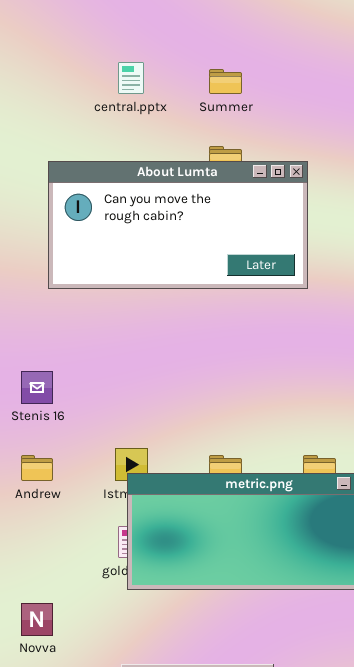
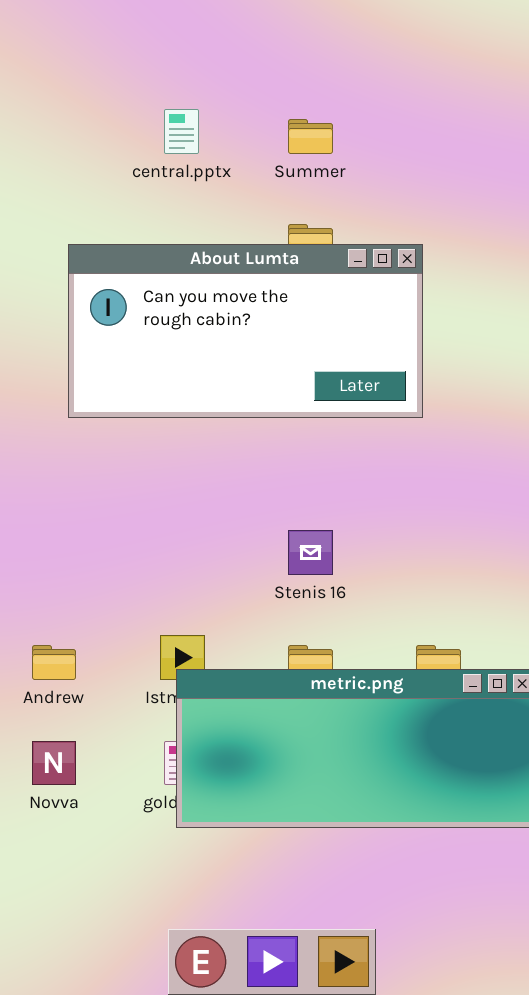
Stenis 16: [21,371,53,404] -> [288,530,333,575], moved
Novva: [21,603,53,636] -> [32,741,76,785], moved

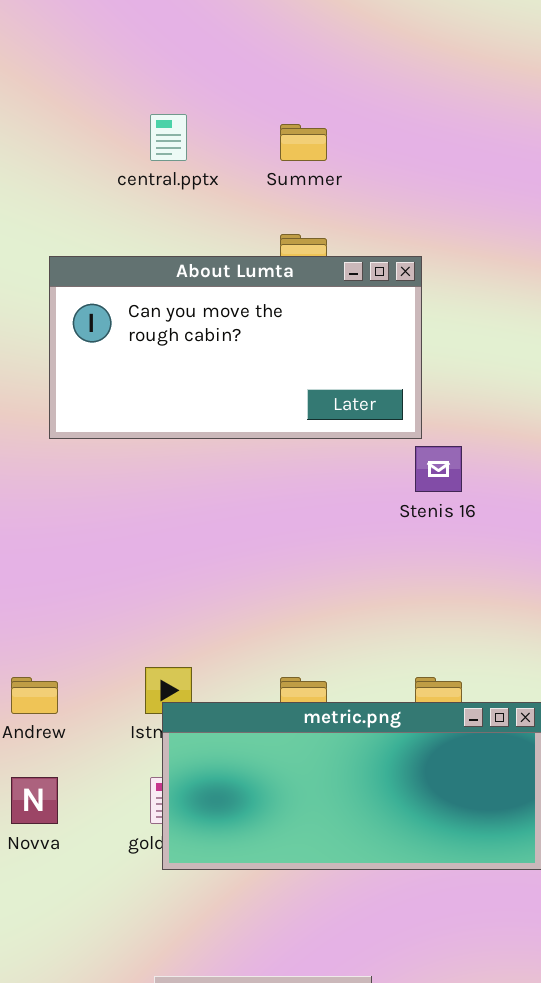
Stenis 16: [288,530,333,575] -> [415,446,462,492], moved

